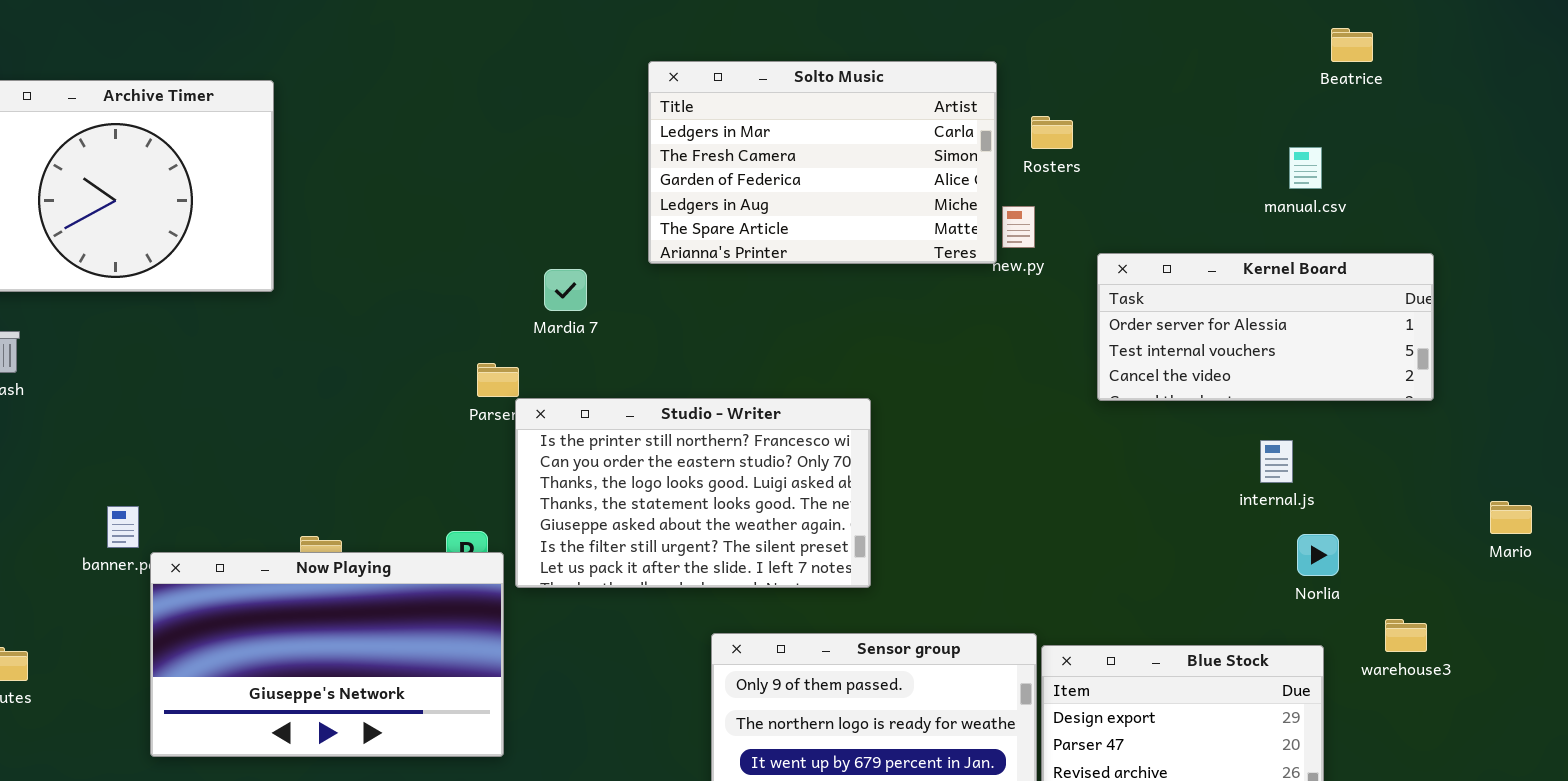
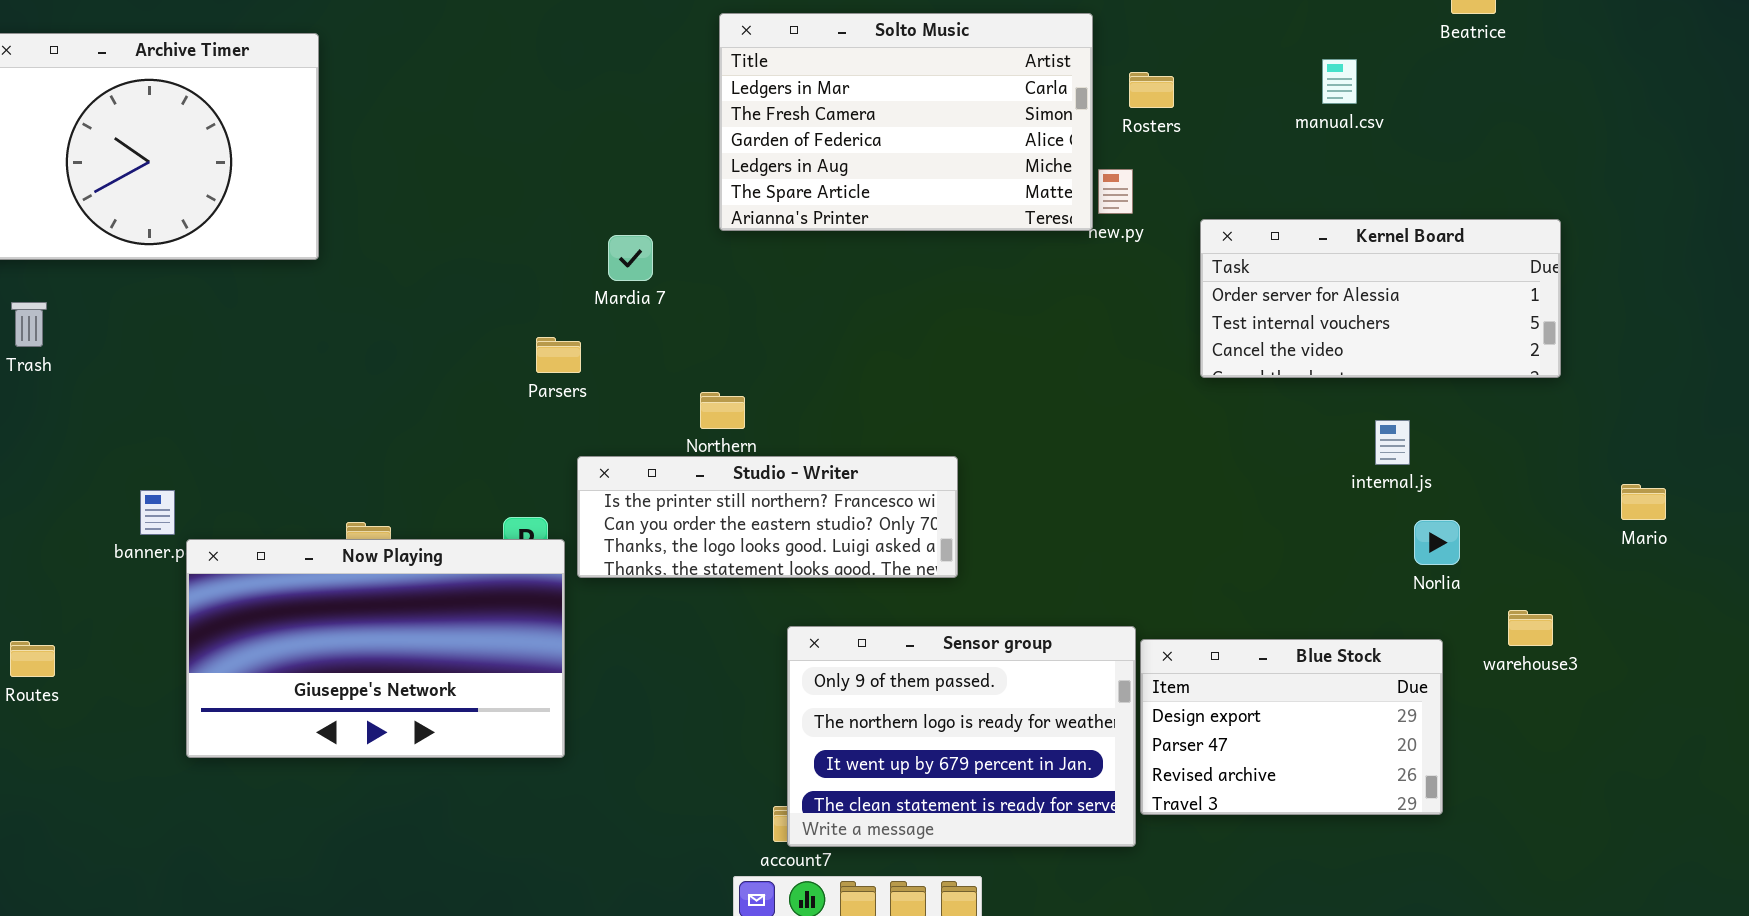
manual.csv: [1289,147,1322,189] -> [1322,59,1357,104], moved
Studio - Writer: [515,398,871,588] -> [577,456,958,578], resized

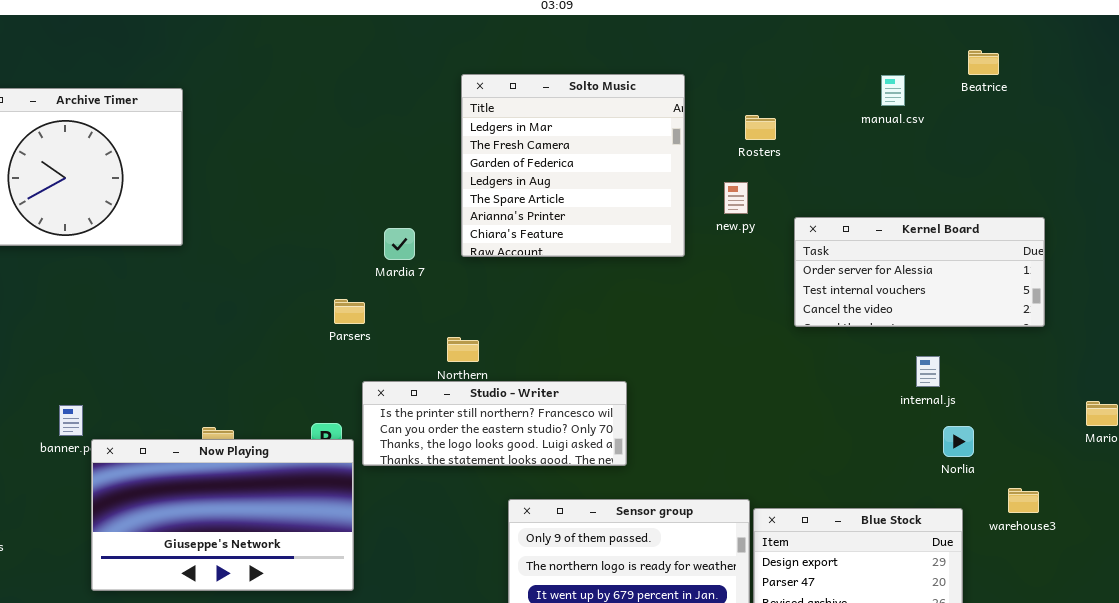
Solto Music: [719,13,1093,231] -> [461,74,685,257], resized
manual.csv: [1322,59,1357,104] -> [881,75,905,106], moved

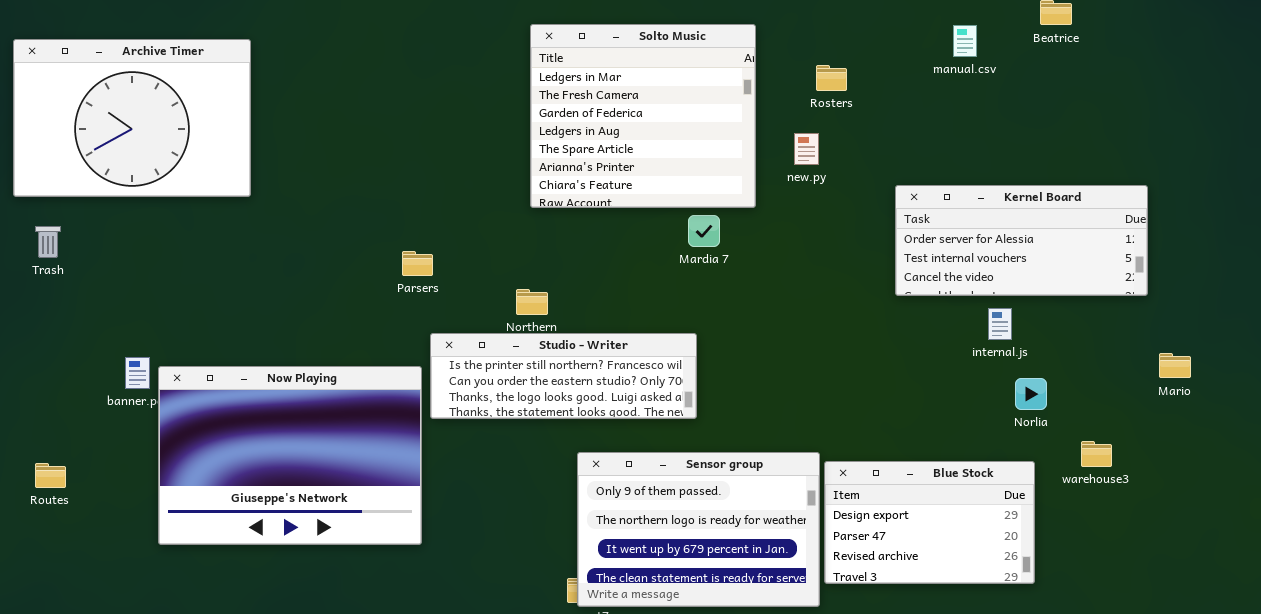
Kernel Board: [794,217,1045,327] -> [895,185,1148,296], moved
Mardia 7: [384,228,415,260] -> [688,215,720,247], moved
Now Playing: [91,439,354,591] -> [158,366,422,545], resized

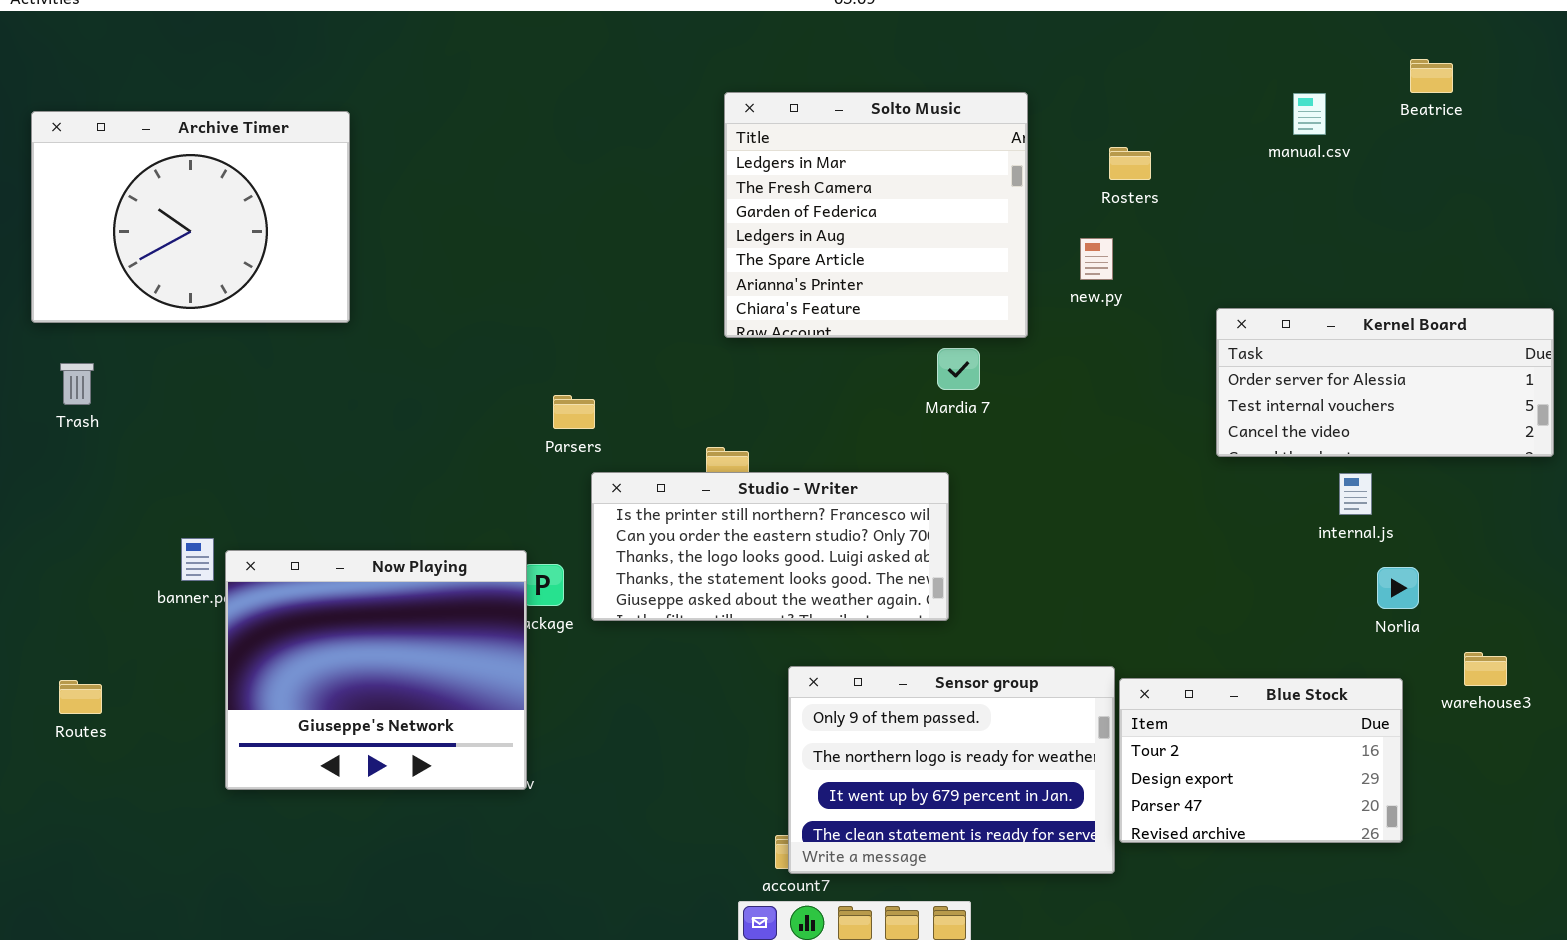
Studio - Writer: [430,333,697,419] -> [591,472,949,621], resized
Now Playing: [158,366,422,545] -> [225,550,527,790], resized
Blue Stock: [824,461,1035,584] -> [1119,678,1403,843], scrolled up 1 row

